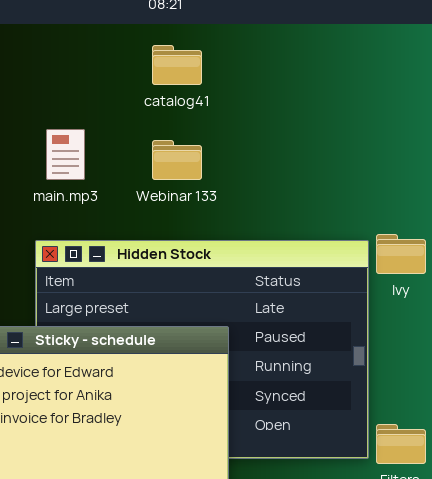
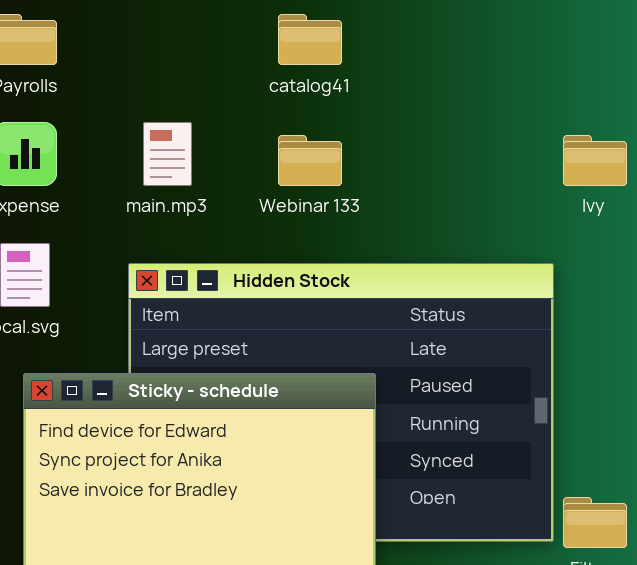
Ivy: [376,234,426,274] -> [563,135,627,186], moved

